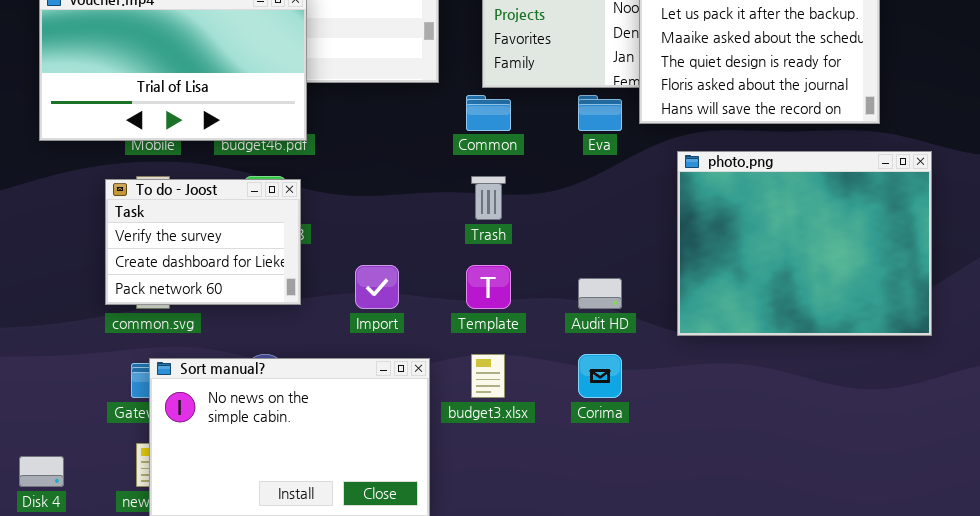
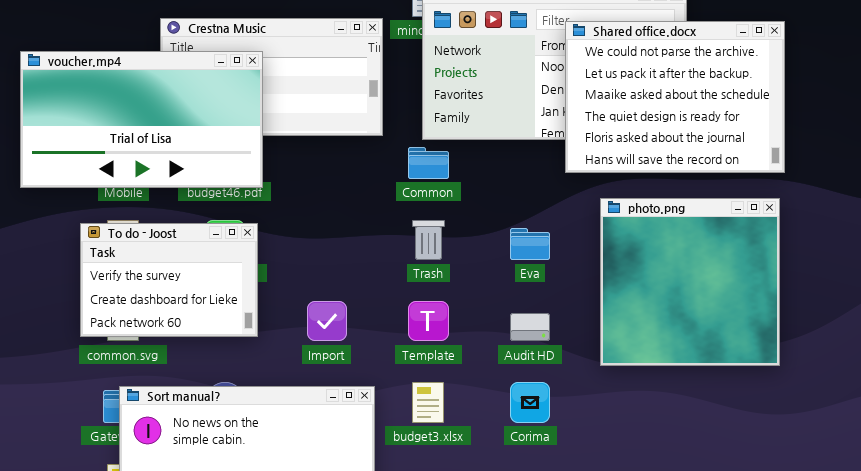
Eva: [578,95,622,131] -> [510,228,550,260], moved
photo.png: [677,151,932,336] -> [600,198,780,366], resized

